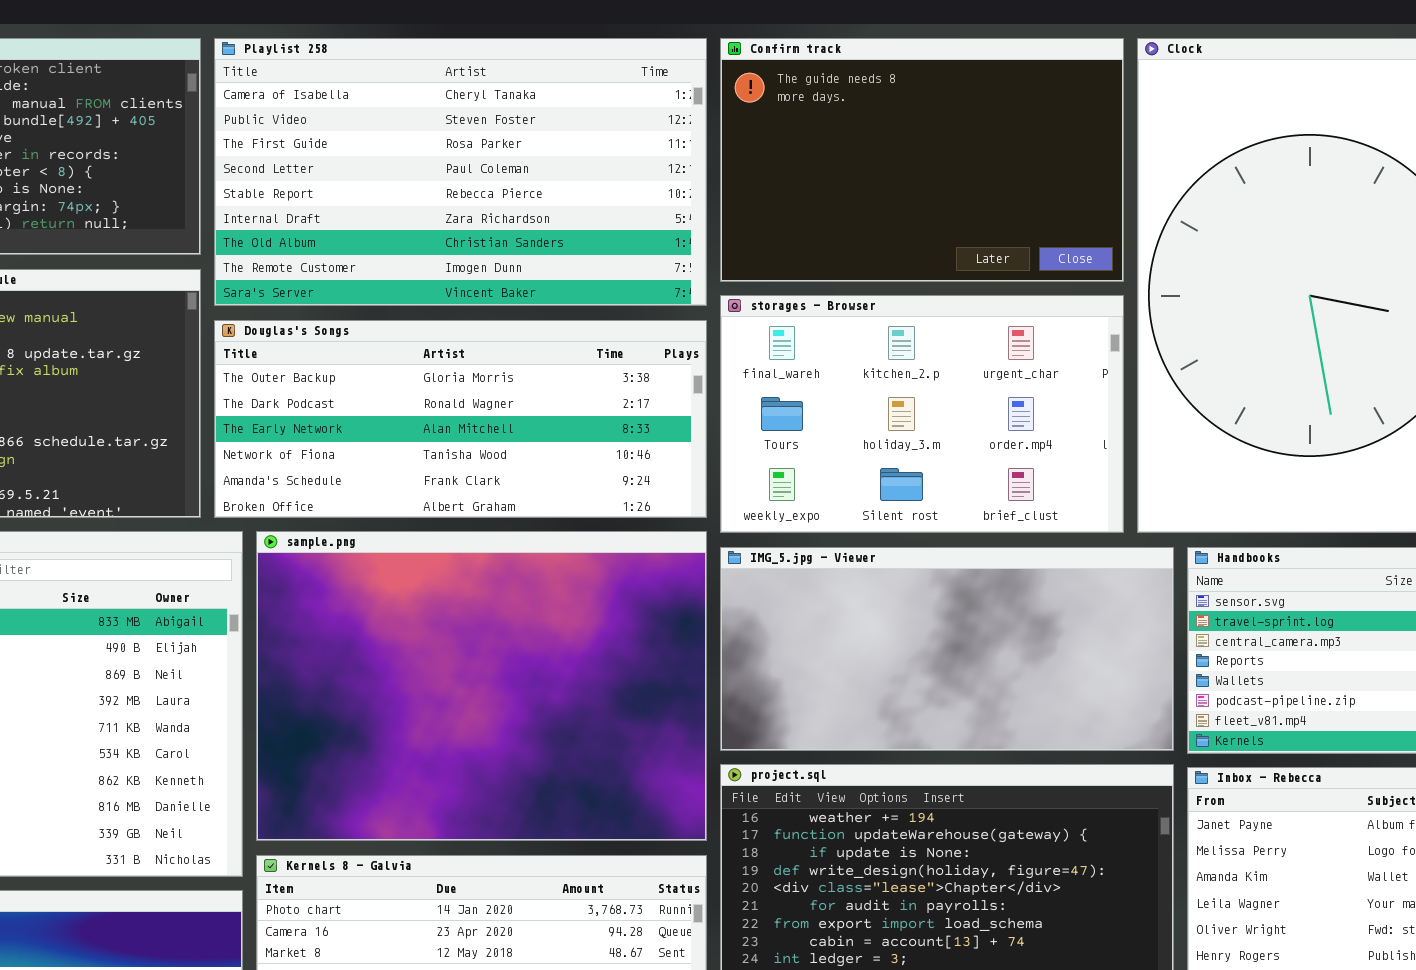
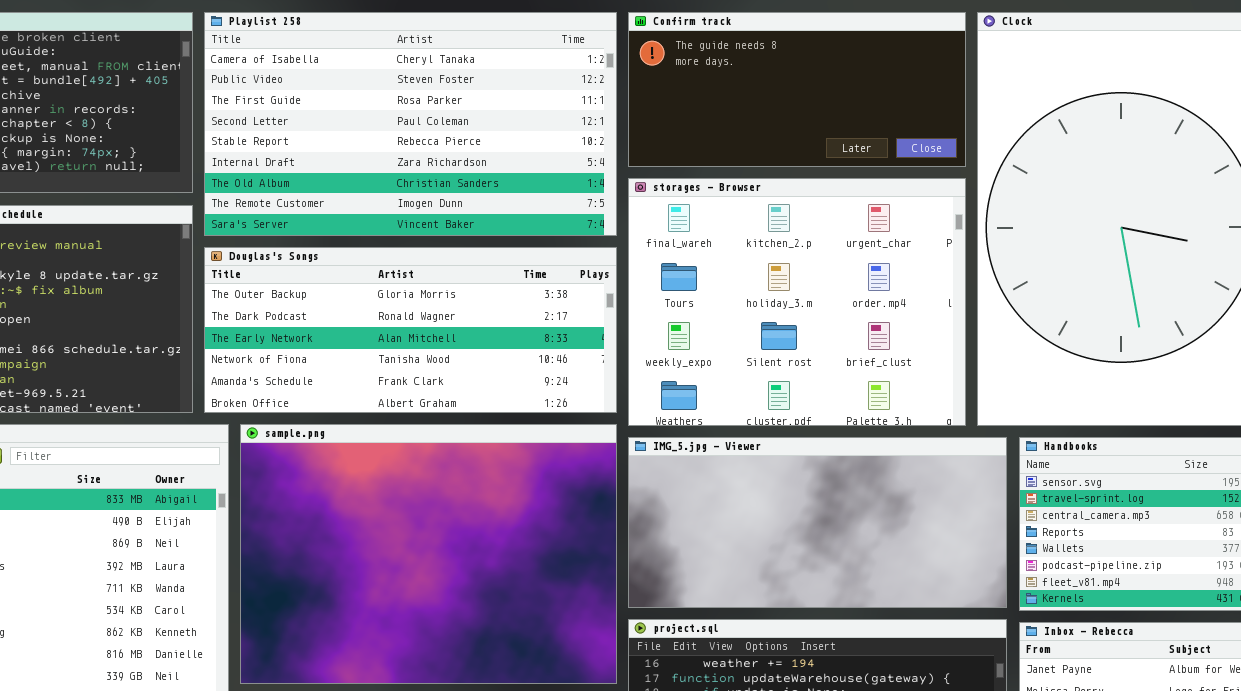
Confirm track: [720,38,1124,282] -> [628,12,966,167], resized
storages - Browser: [720,295,1124,533] -> [628,178,966,426], resized

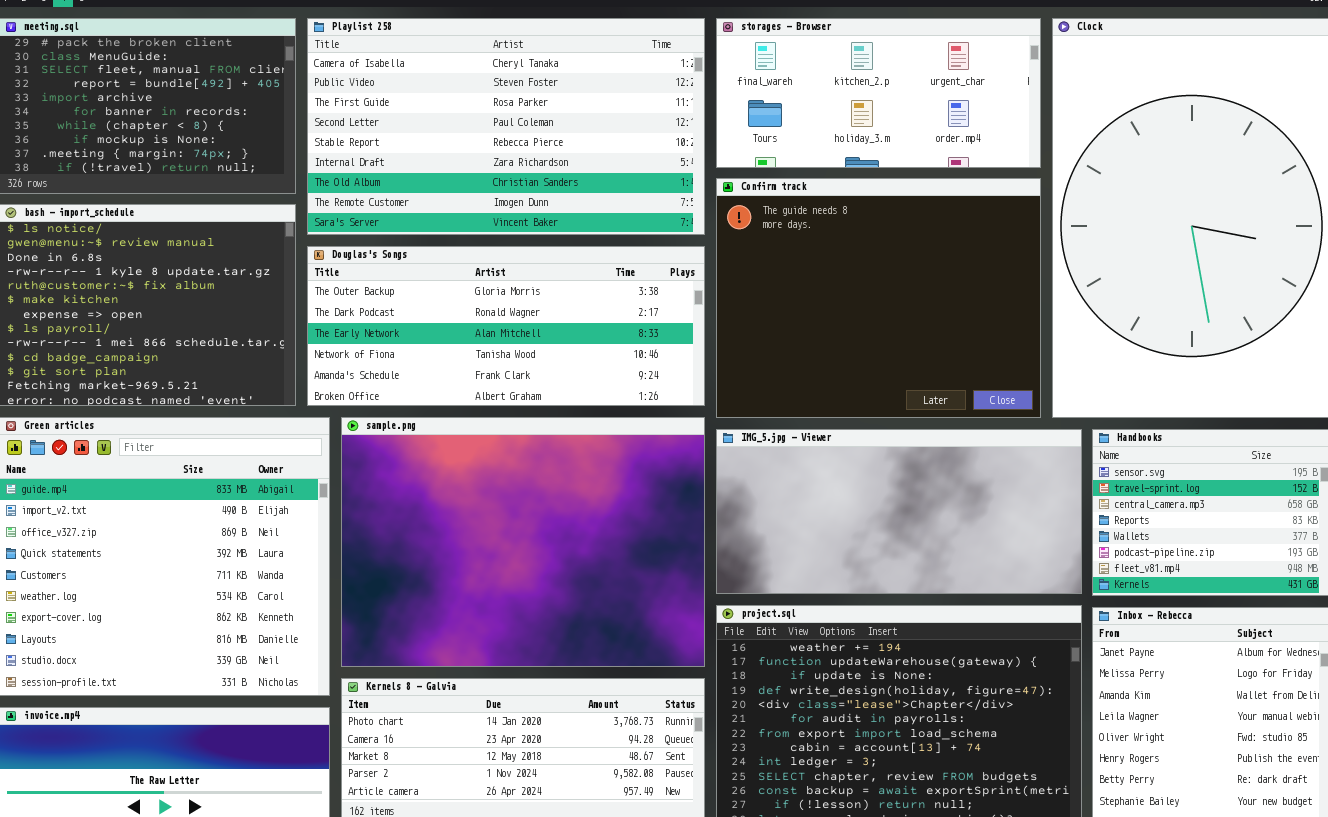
Confirm track: [628,12,966,167] -> [716,178,1041,418], moved, resized
storages - Browser: [628,178,966,426] -> [716,18,1041,168], moved, resized

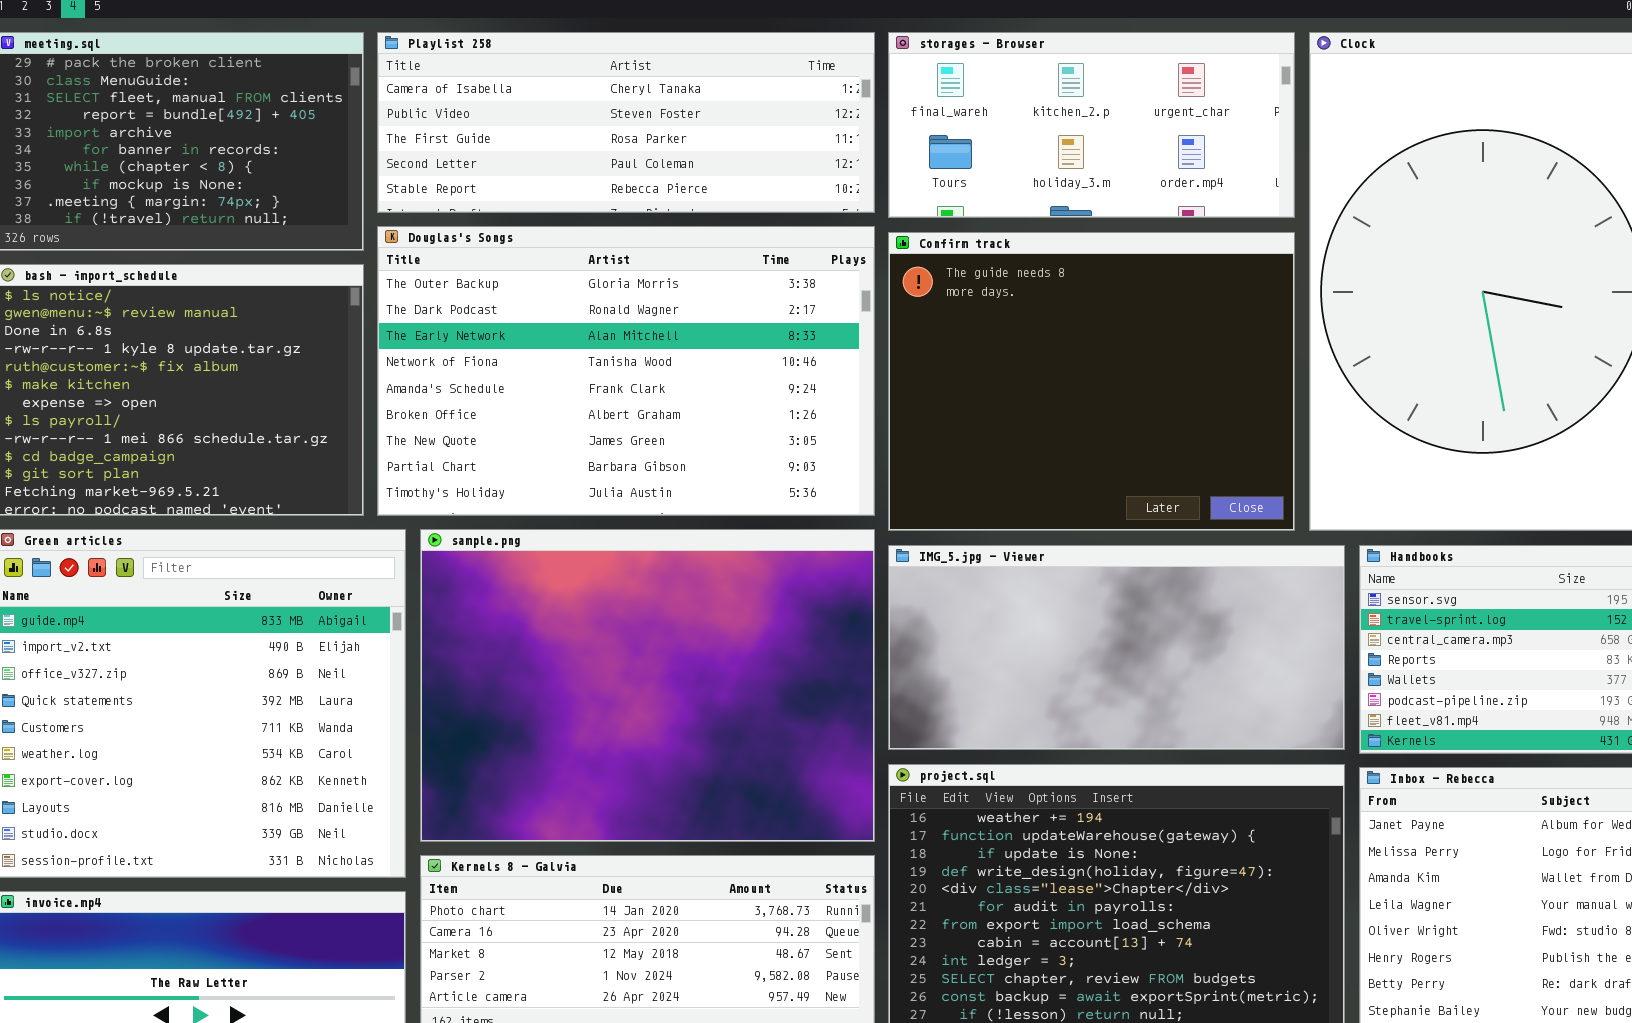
Playlist 258: [307,18,705,235] -> [377,32,875,213], resized
Douglas's Songs: [307,246,705,406] -> [377,226,875,516], resized

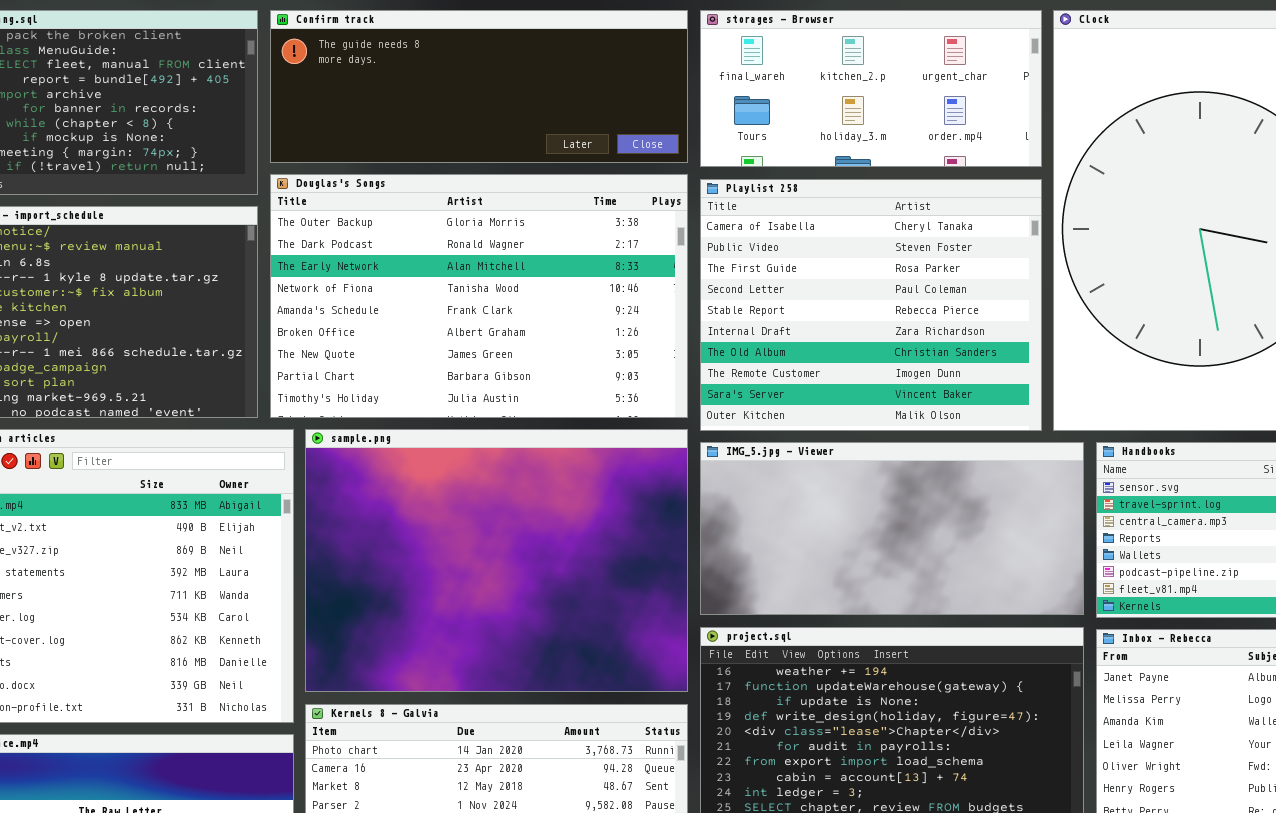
Playlist 258: [377,32,875,213] -> [700,179,1042,431], moved, resized
Confirm track: [888,232,1295,531] -> [270,10,688,163], moved, resized

